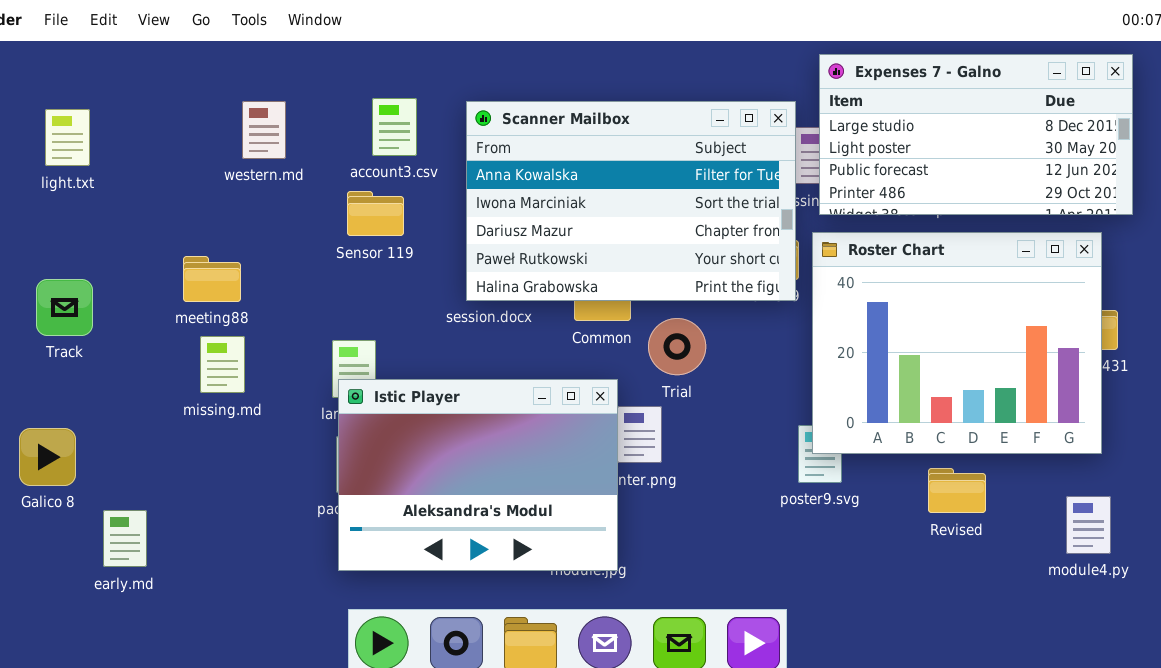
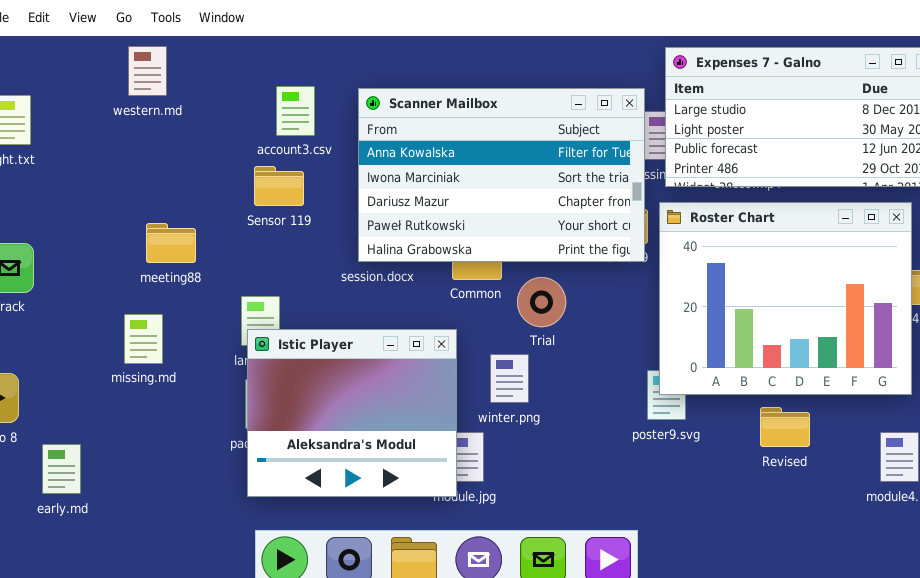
western.md: [242,101,286,159] -> [128,46,167,96], moved
meeting88: [183,256,241,302] -> [146,223,196,263], moved
missing.md: [200,336,245,393] -> [124,314,163,364], moved
Istic Player: [338,379,618,571] -> [247,329,457,497], resized

